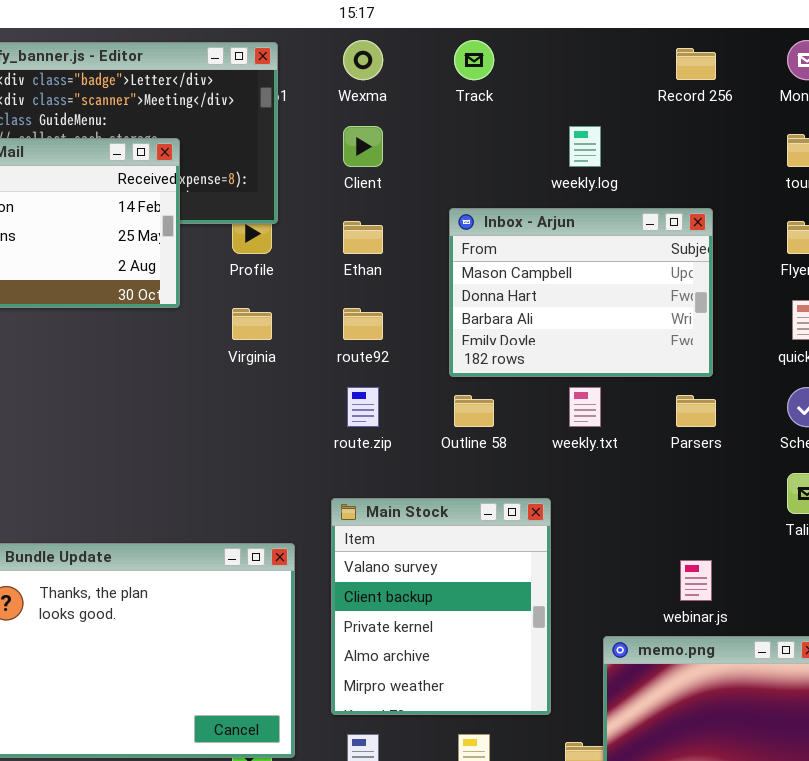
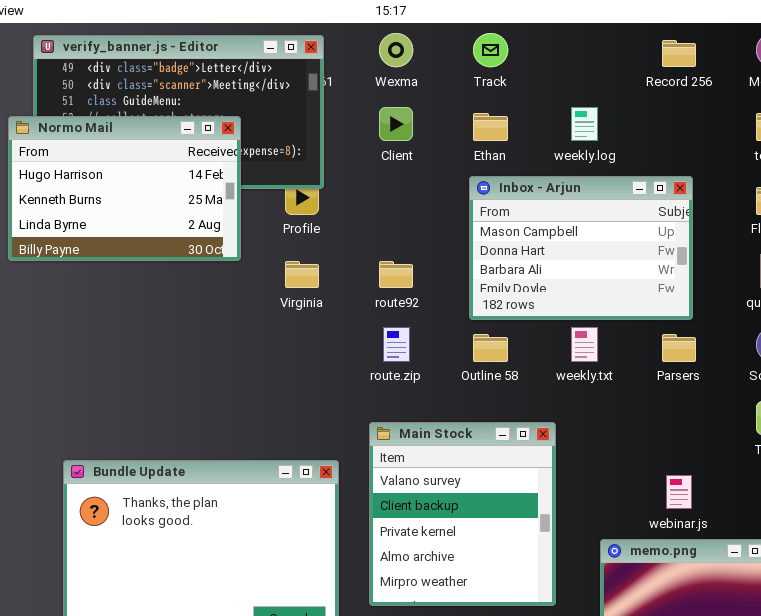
Ethan: [343,221,383,254] -> [473,113,508,141], moved

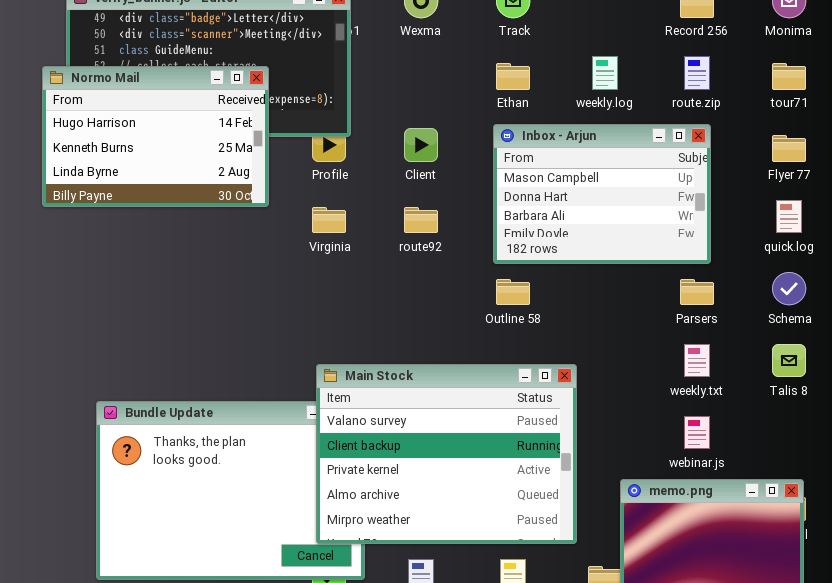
Client: [379,107,413,141] -> [404,128,438,162], moved
route.zip: [383,327,410,362] -> [684,56,710,90], moved
weekly.txt: [571,327,598,362] -> [684,344,710,377], moved
Main Stock: [369,422,556,606] -> [316,364,577,544], resized

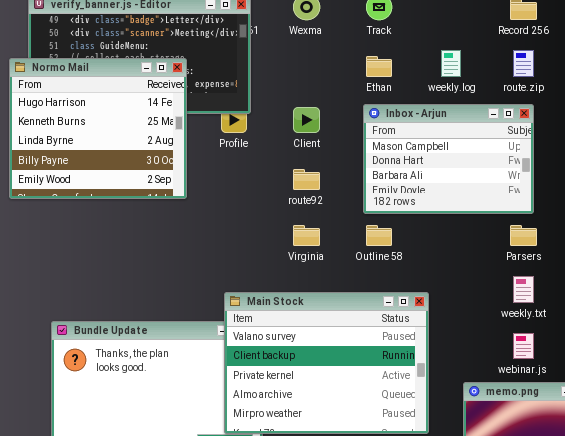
Normo Mail: [42,66,269,207] -> [9,58,187,199], resized
Virginia: [312,207,346,233] -> [293,225,320,246], moved

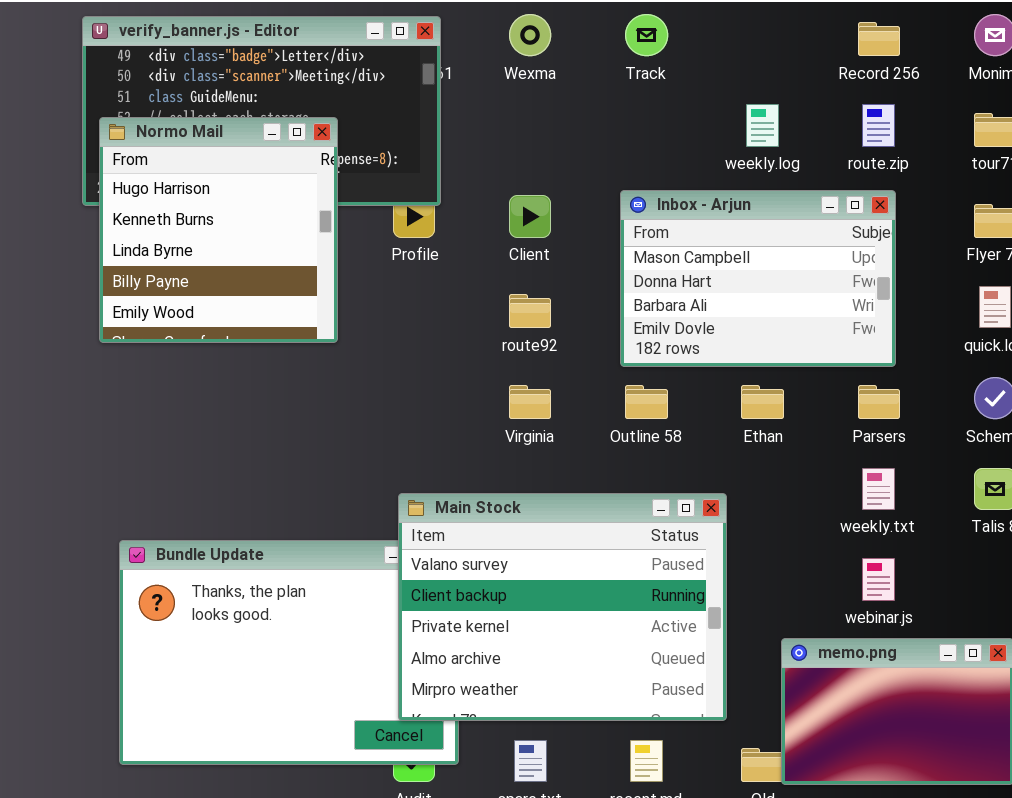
Ethan: [366,56,392,77] -> [741,385,784,419], moved
Normo Mail: [9,58,187,199] -> [99,117,338,343], resized

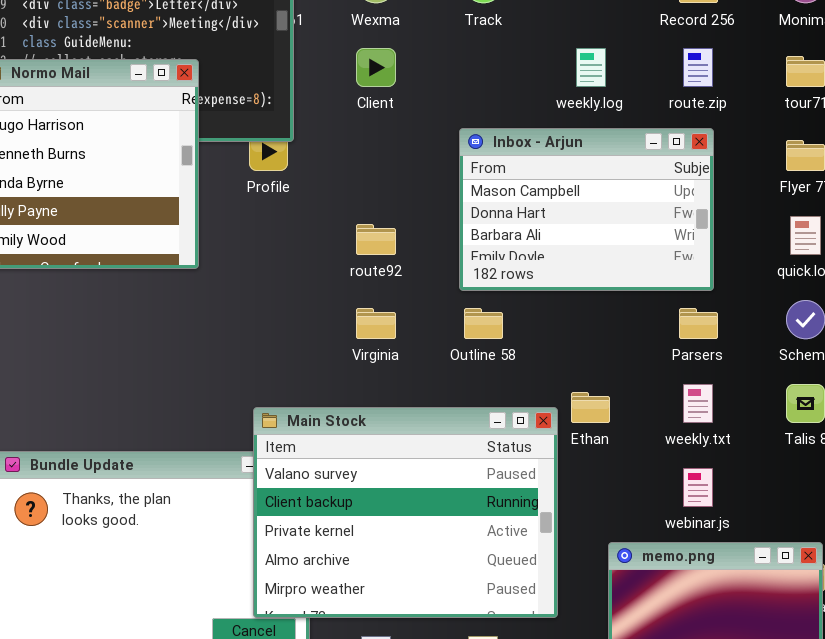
Client: [509,195,551,238] -> [356,48,396,87], moved
Ethan: [741,385,784,419] -> [571,392,610,423], moved

